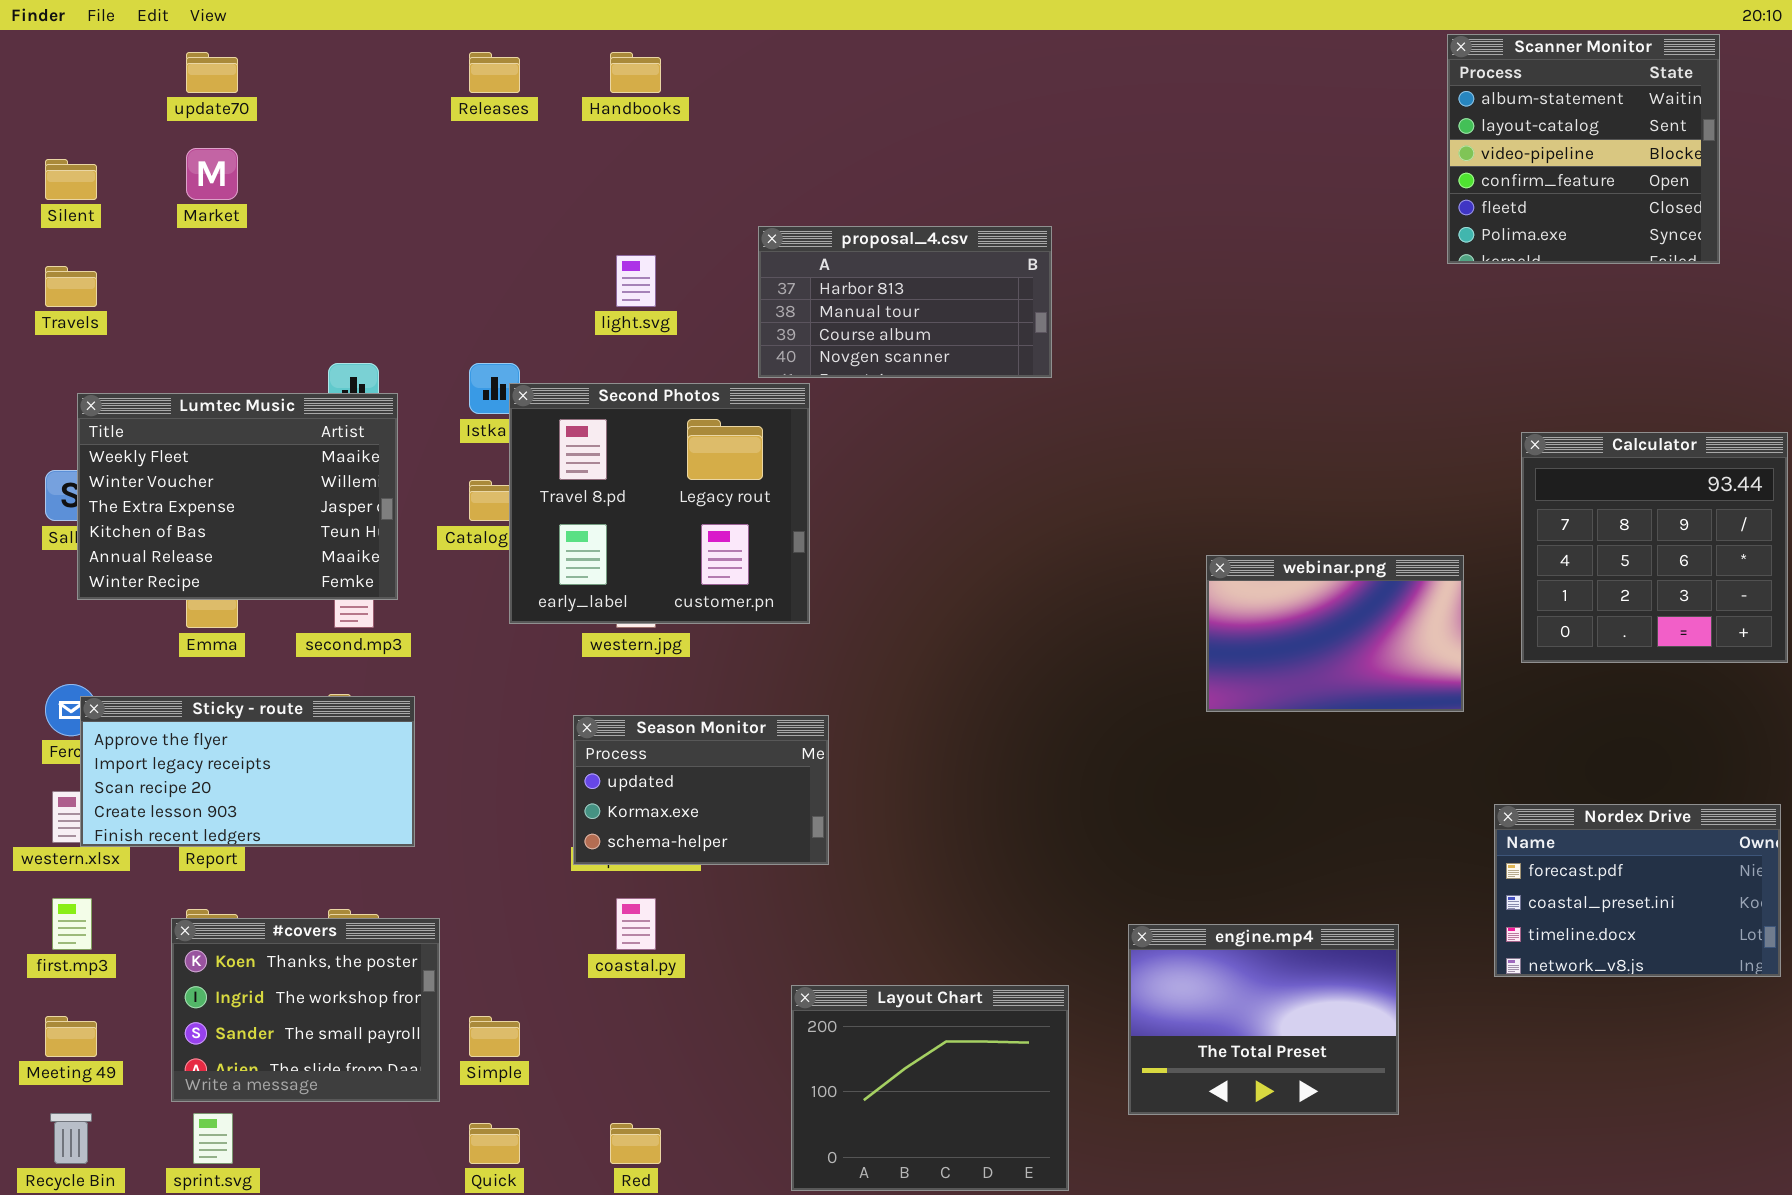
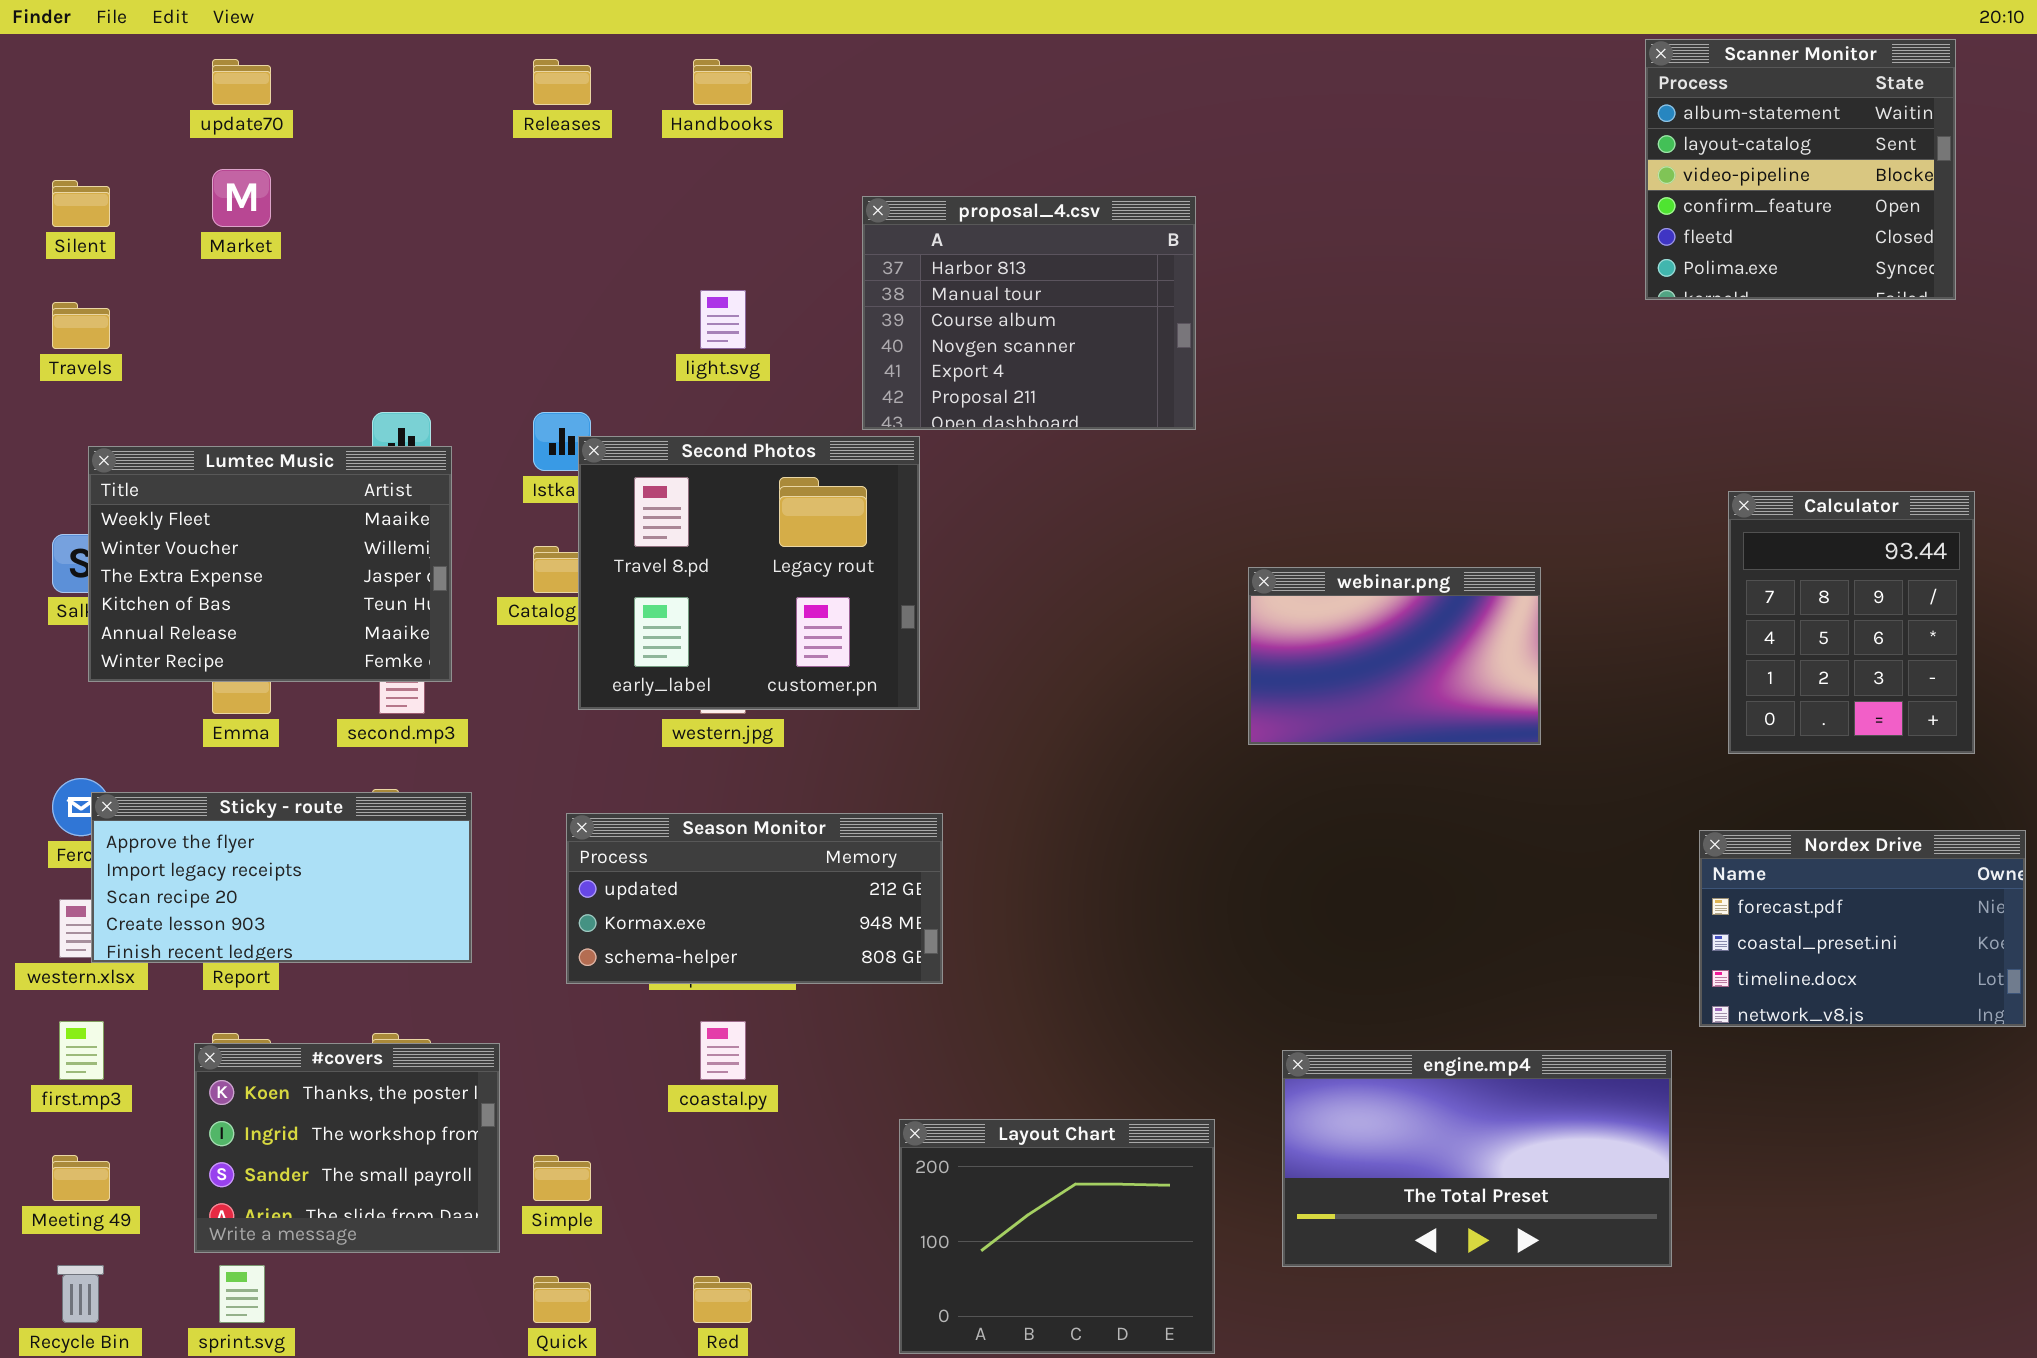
proposal_4.csv: [758,226,1052,378] -> [862,196,1196,430], resized
Calculator: [1521,432,1788,663] -> [1728,491,1975,754], resized
webinar.png: [1206,555,1464,712] -> [1248,567,1541,745], moved
Season Monitor: [573,715,829,865] -> [566,813,943,984], resized
Nordex Drive: [1494,804,1781,977] -> [1699,830,2026,1027], moved
engine.mp4: [1128,924,1399,1115] -> [1282,1050,1672,1267], resized

